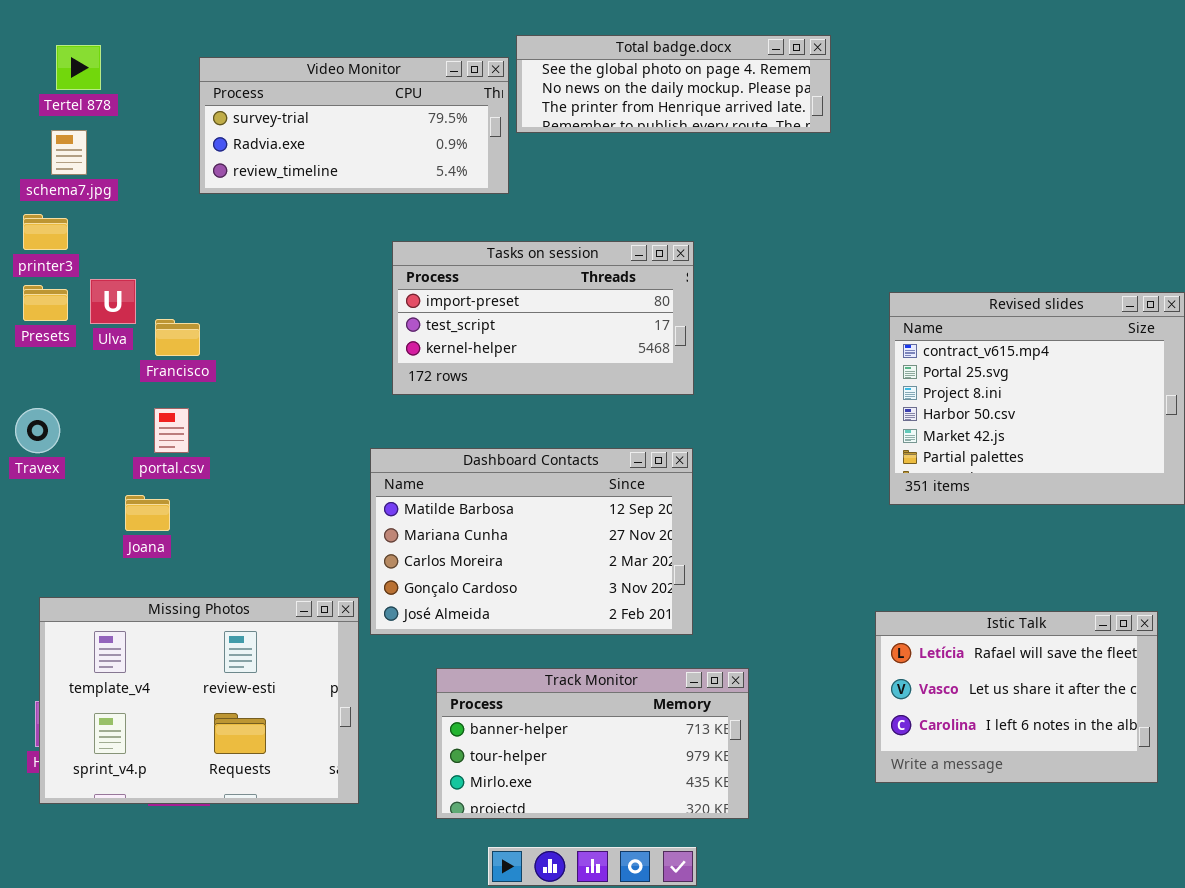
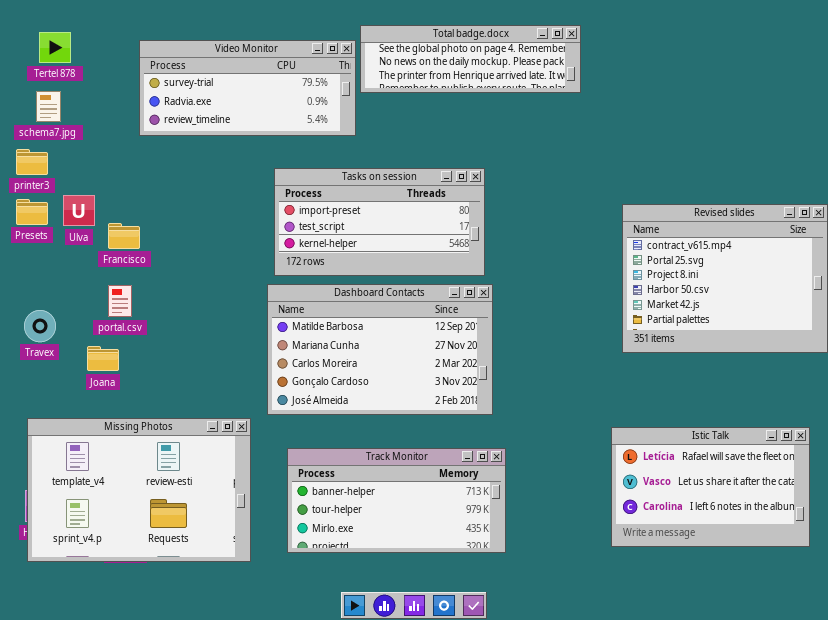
Travex: [15,408,60,453] -> [24,310,56,342], moved
Dashboard Contacts: [370,448,693,635] -> [267,284,493,415], moved
Track Monitor: [436,668,749,819] -> [287,448,506,553], moved

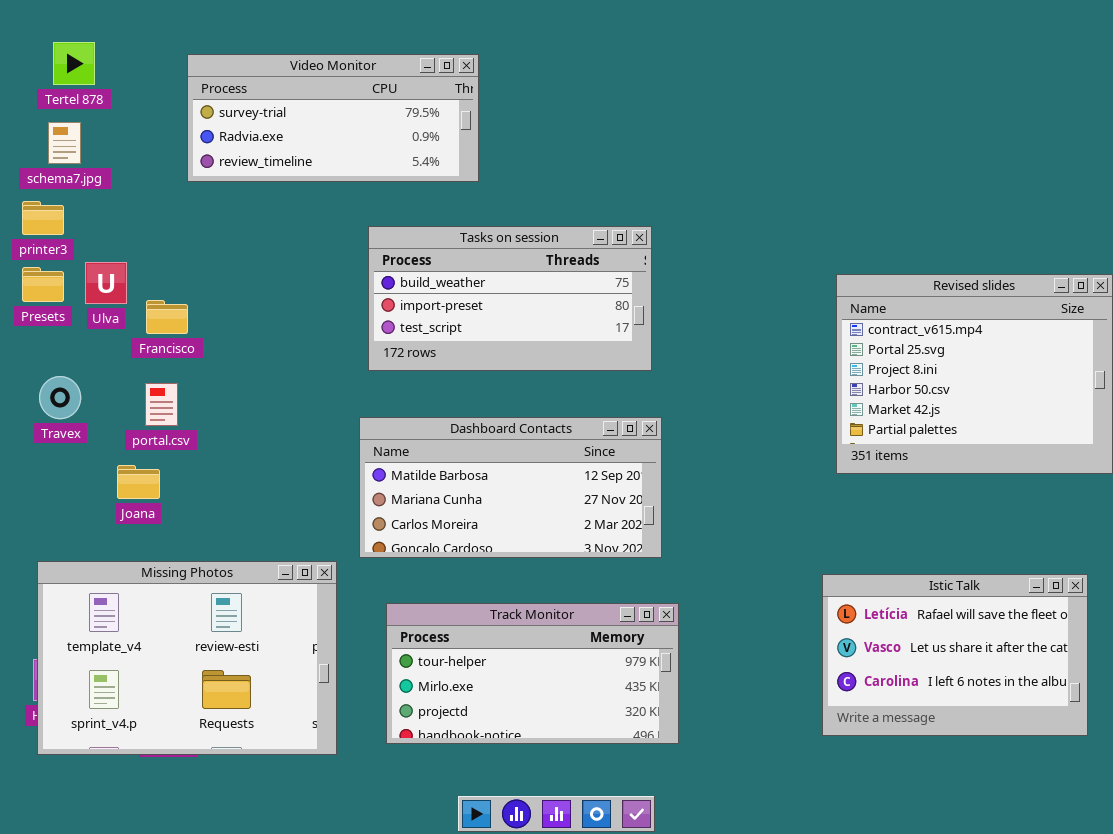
Total badge.docx: [360,25,581,93] -> none, closed
Tasks on session: [274,168,485,276] -> [368,226,652,371], scrolled up 1 row
Dashboard Contacts: [267,284,493,415] -> [359,417,662,558], resized
Travex: [24,310,56,342] -> [39,376,81,419], moved
Track Monitor: [287,448,506,553] -> [386,603,679,744], scrolled down 1 row

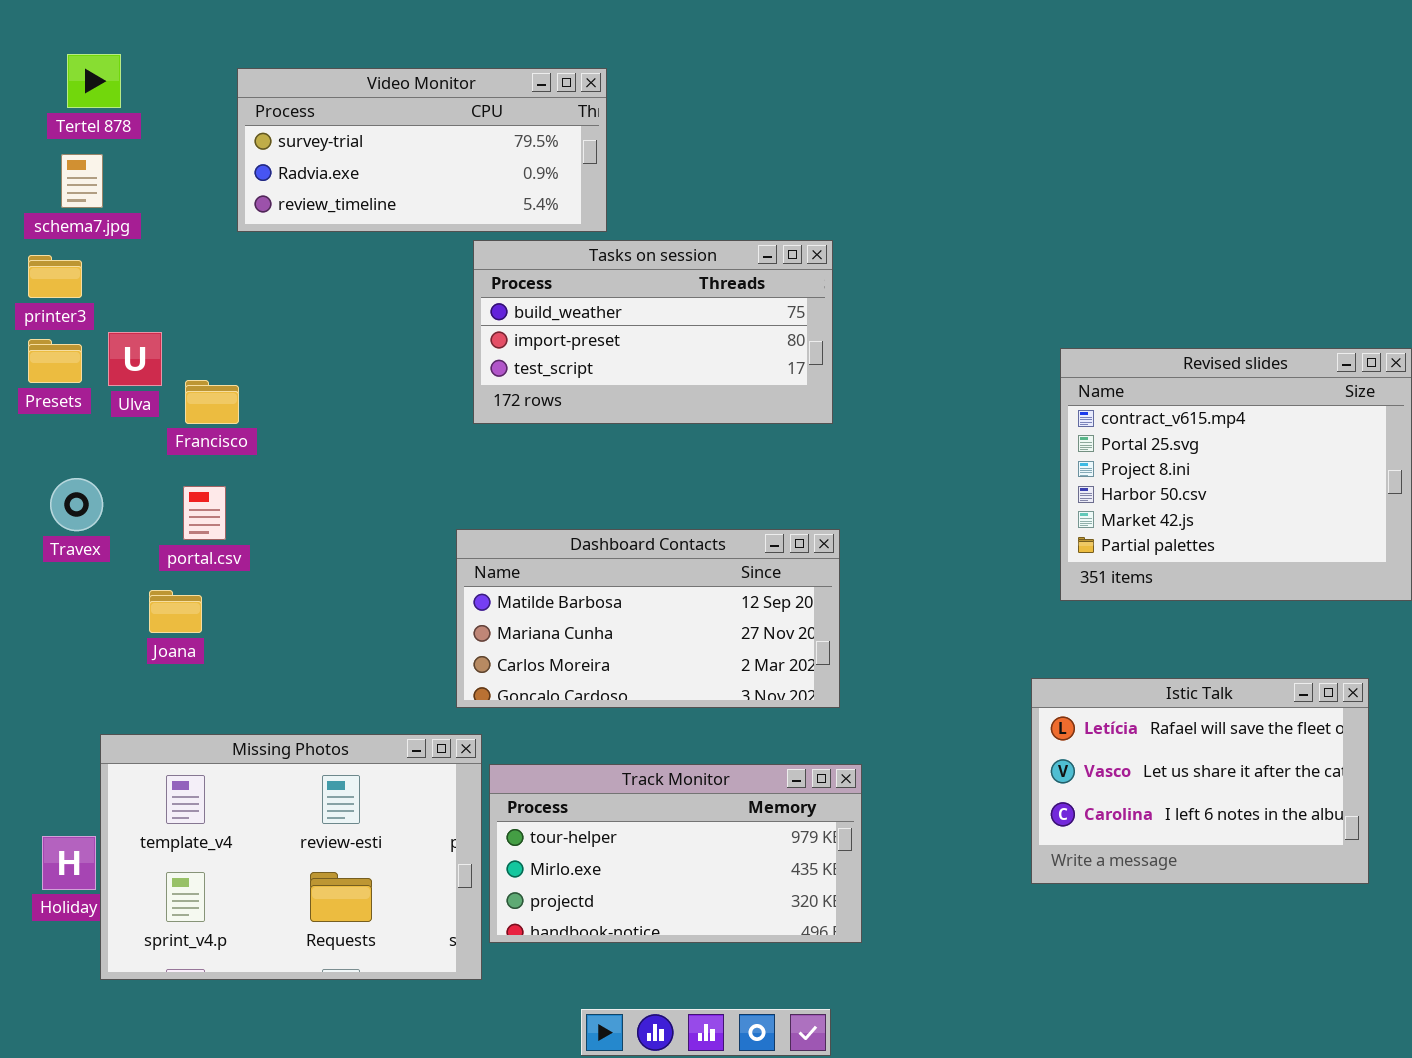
Tasks on session: [368,226,652,371] -> [473,240,833,424], moved
Missing Photos: [37,561,337,755] -> [100,734,482,980], moved
Istic Talk: [822,574,1088,736] -> [1031,678,1369,884], moved

